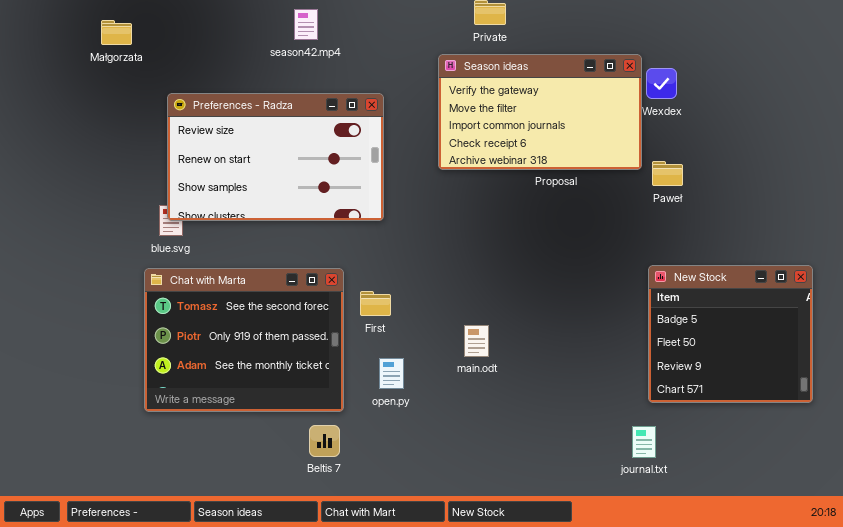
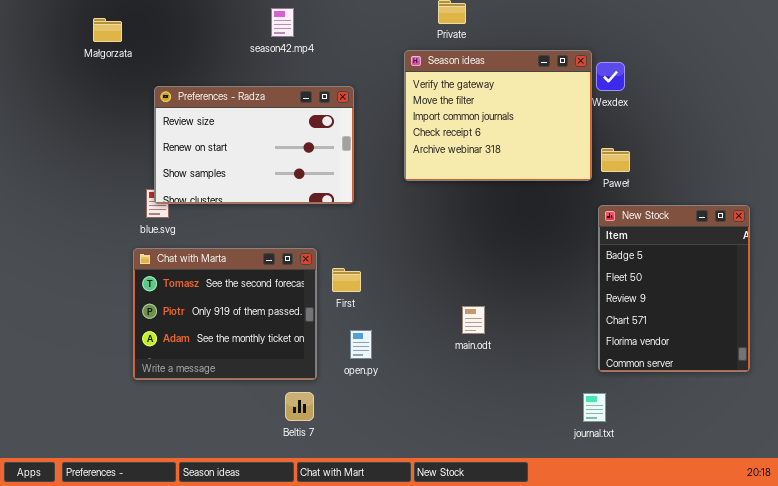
Season ideas: [438,54,642,170] -> [404,50,592,181], resized
New Stock: [648,265,813,403] -> [598,205,750,372], resized
main.odt: [464,325,489,357] -> [462,306,485,334], moved

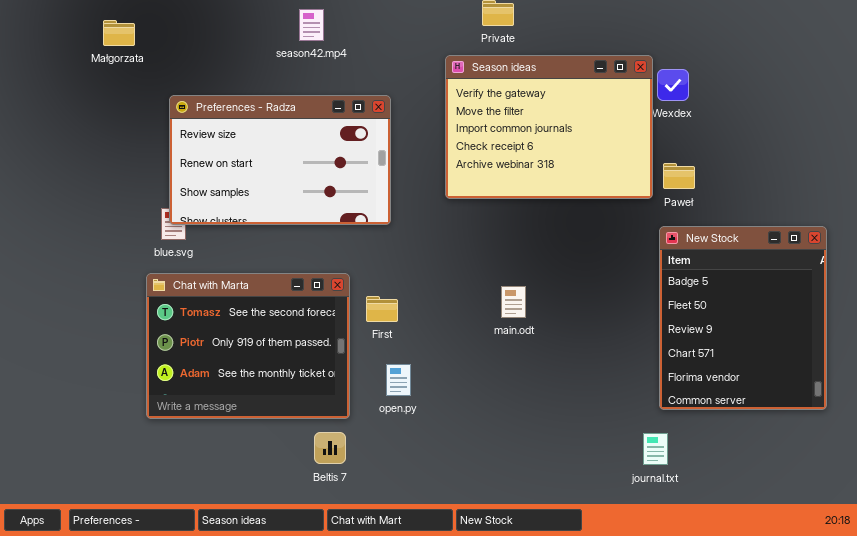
main.odt: [462,306,485,334] -> [501,286,526,318], moved

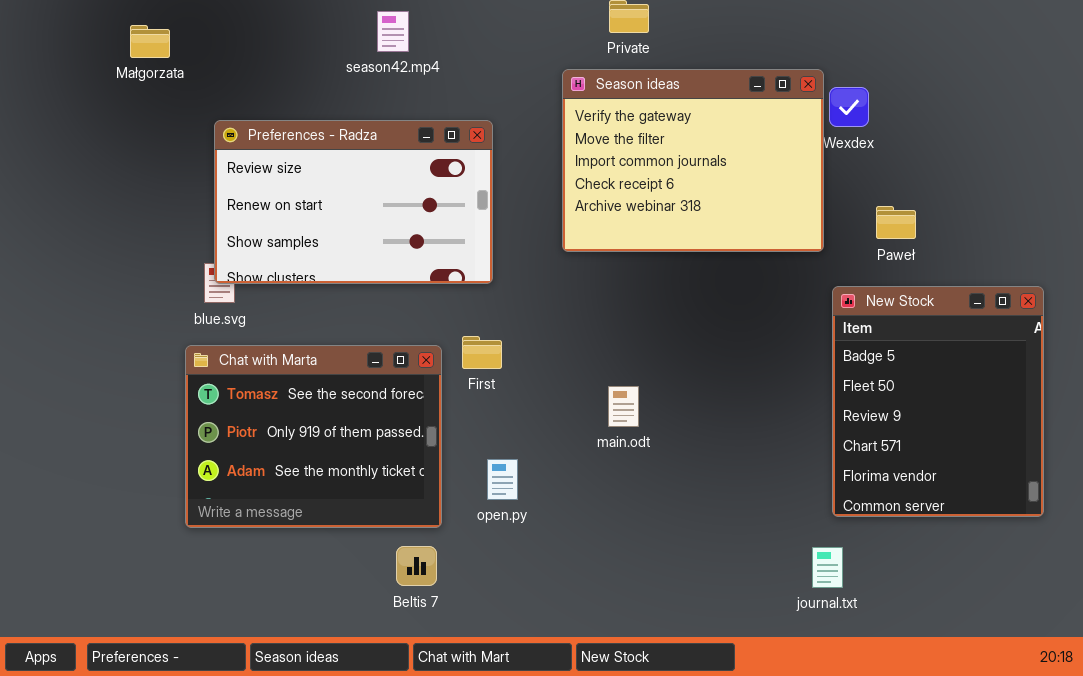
Paweł: [663,163,695,189] -> [876,206,916,239], moved
main.odt: [501,286,526,318] -> [608,386,639,427], moved
First: [366,296,398,322] -> [462,336,502,369], moved

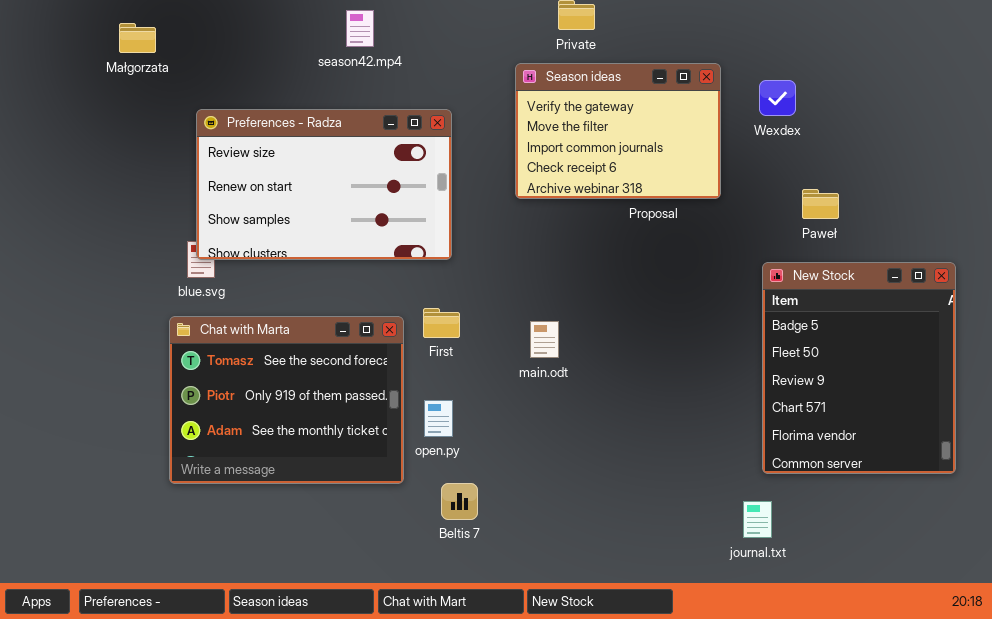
Season ideas: [562,69,824,252] -> [515,63,721,199], resized
main.odt: [608,386,639,427] -> [530,321,559,358], moved
open.py: [487,459,518,500] -> [424,400,453,437], moved
Beltis 7: [396,546,437,586] -> [441,483,478,520], moved

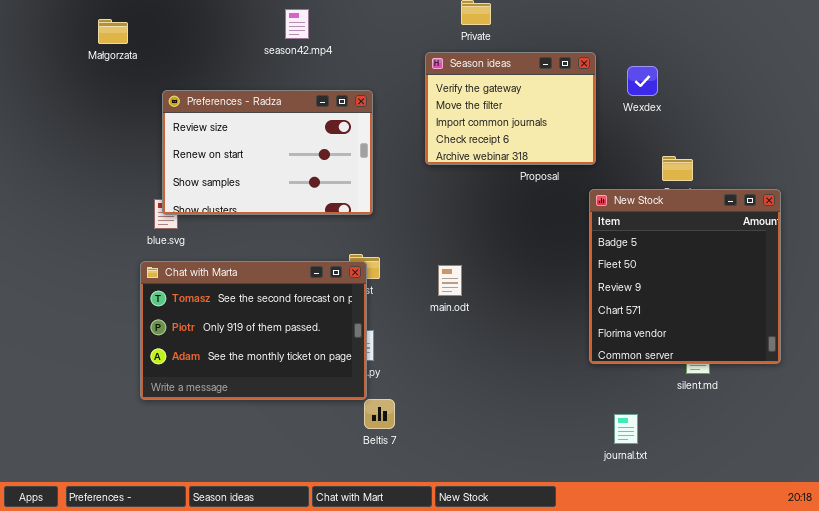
New Stock: [762,262,956,474] -> [589,189,781,364], moved, resized
Chat with Marta: [169,316,404,484] -> [140,261,367,400], resized

